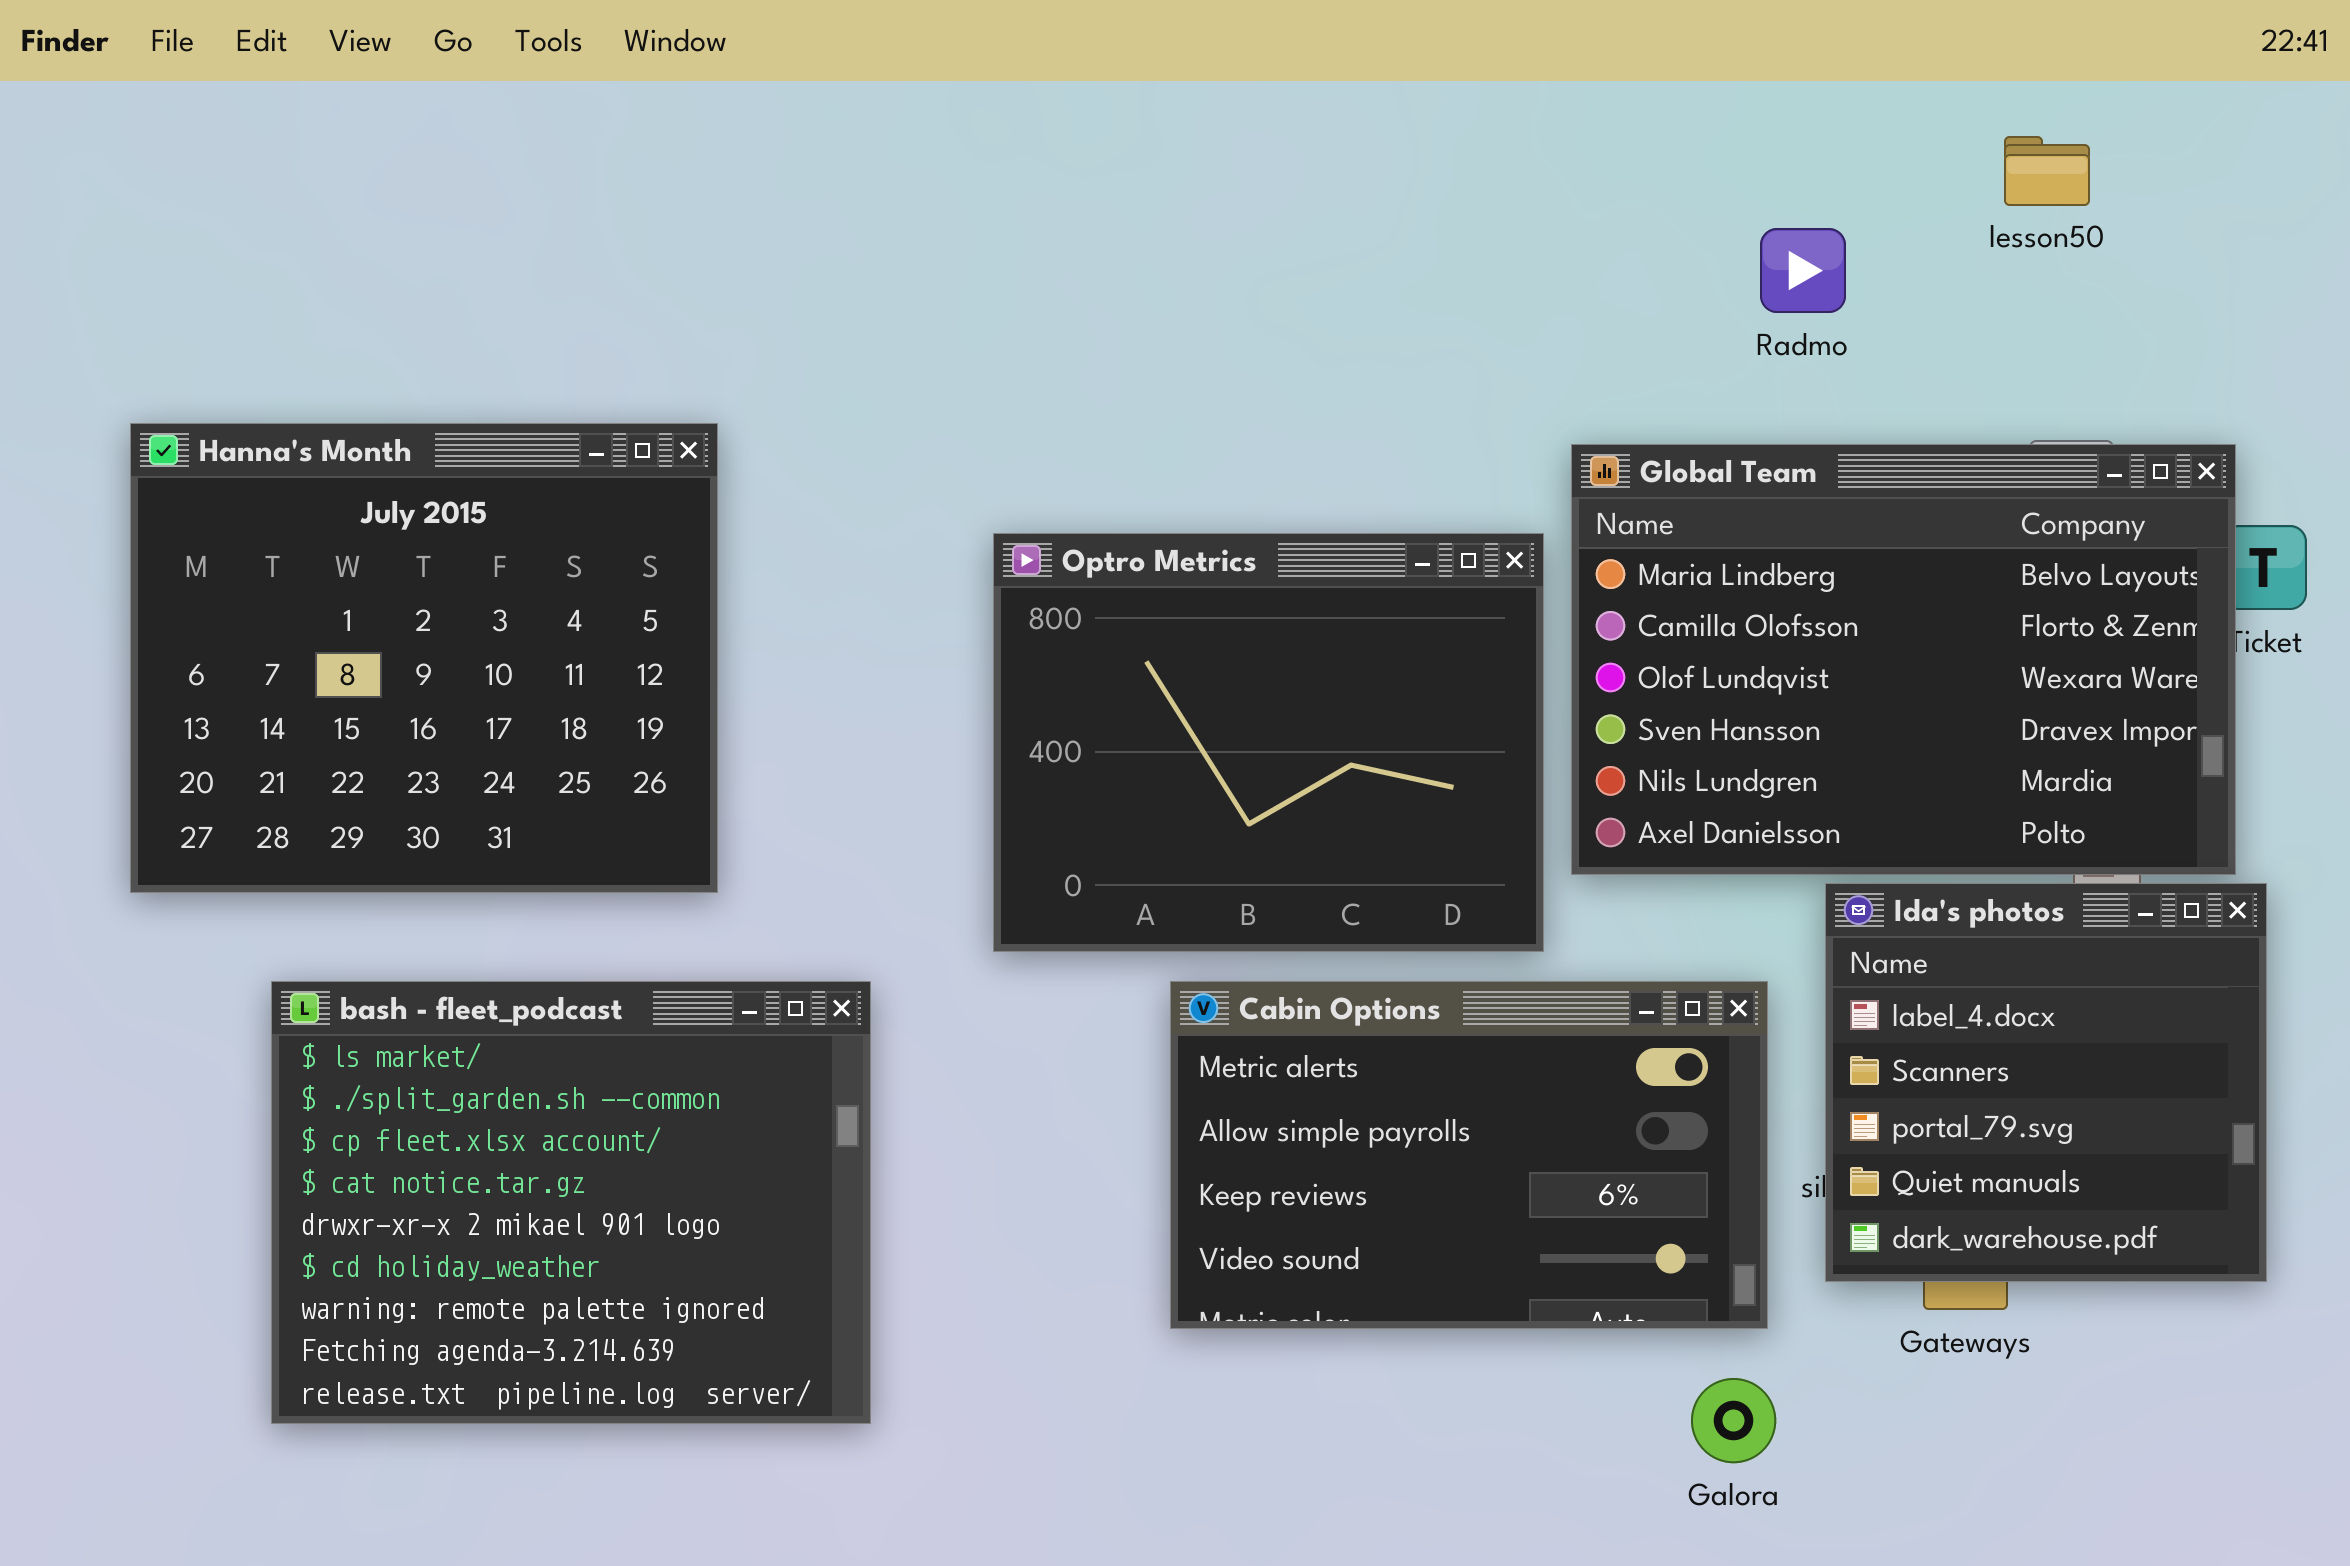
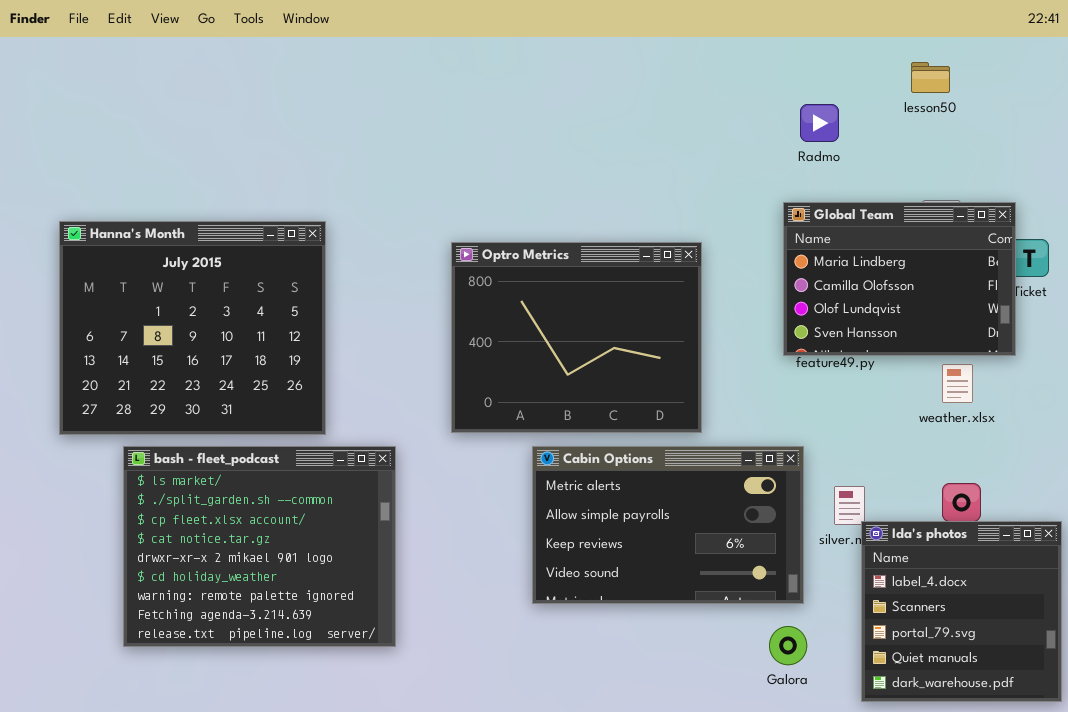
Hanna's Month: [130,423,718,893] -> [59,221,326,435], moved
Global Team: [1571,444,2236,875] -> [783,202,1016,356], resized
Ida's photos: [1825,883,2267,1282] -> [861,521,1062,702], moved

